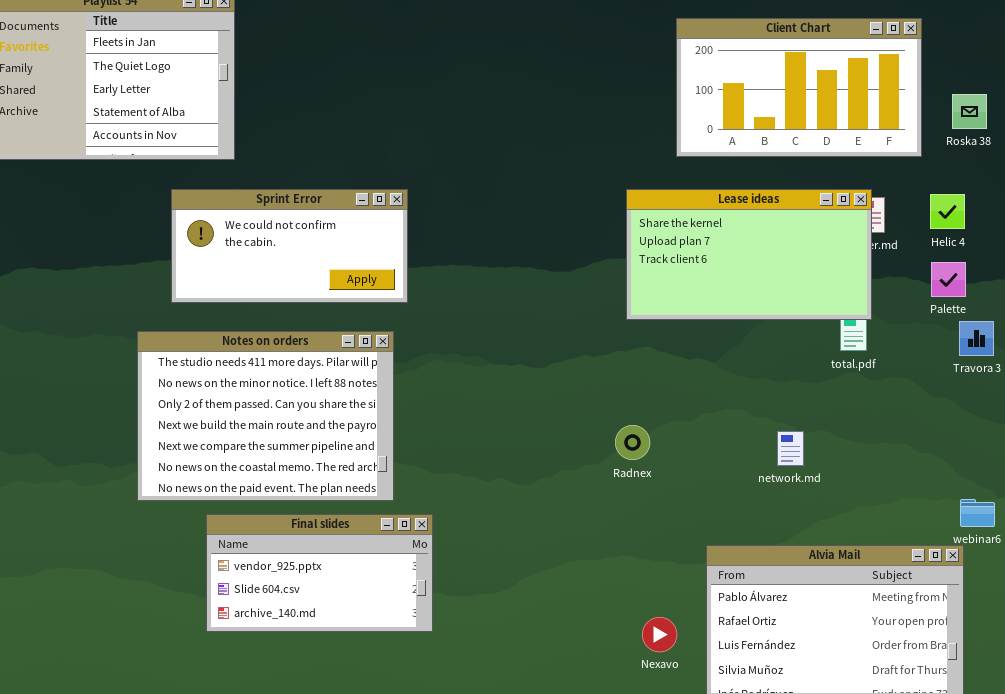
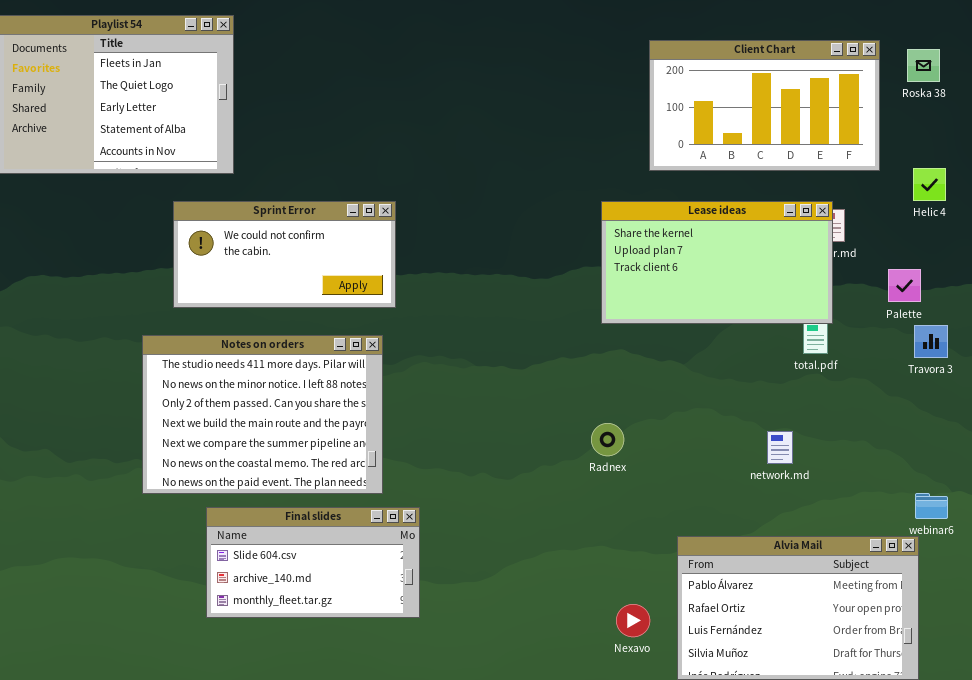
Roska 38: [952,94,987,129] -> [907,49,940,82], moved
Helic 4: [930,194,965,229] -> [913,168,946,201], moved
network.md: [777,431,804,466] -> [767,431,793,464], moved
Final slides: [206,514,433,632] -> [206,507,420,618], scrolled down 1 row

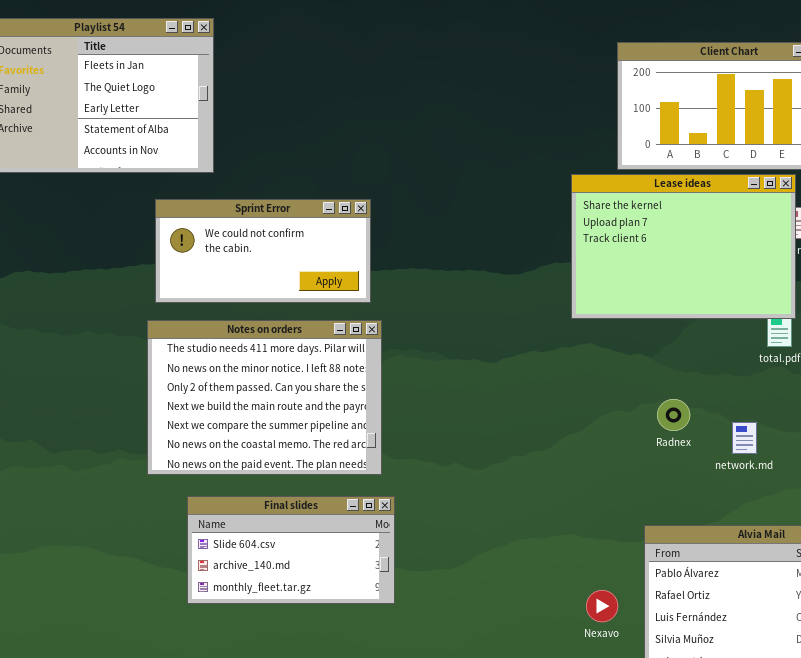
Lease ideas: [601,201,833,324] -> [571,174,796,319], resized
Notes on orders: [142,335,383,494] -> [147,320,382,475], moved
Radnex: [591,423,624,456] -> [657,399,690,431], moved

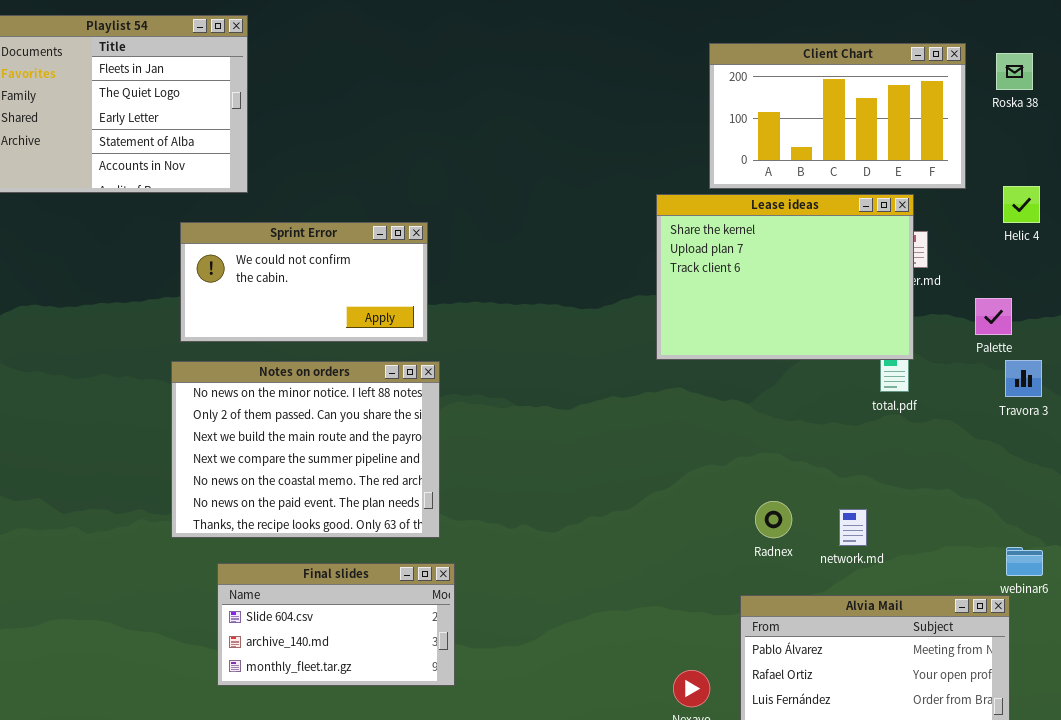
Notes on orders: [147,320,382,475] -> [171,361,440,538], scrolled down 1 row
Radnex: [657,399,690,431] -> [755,501,792,538], moved
network.md: [732,422,757,454] -> [839,509,867,546], moved

